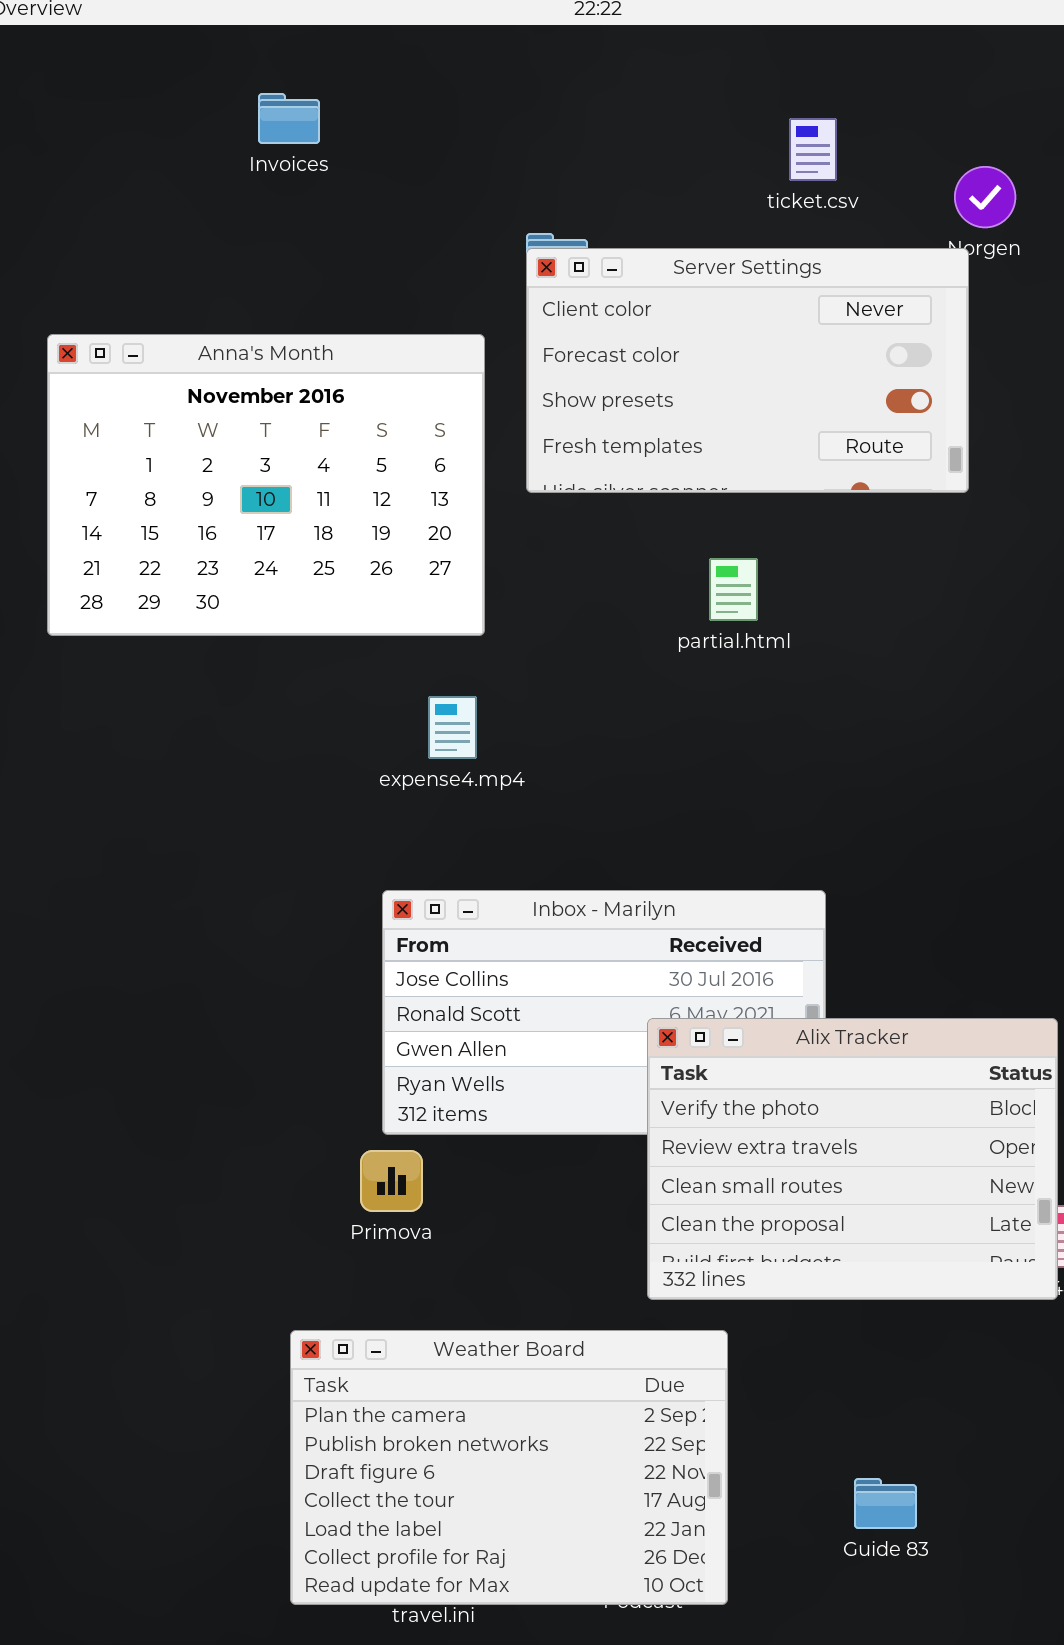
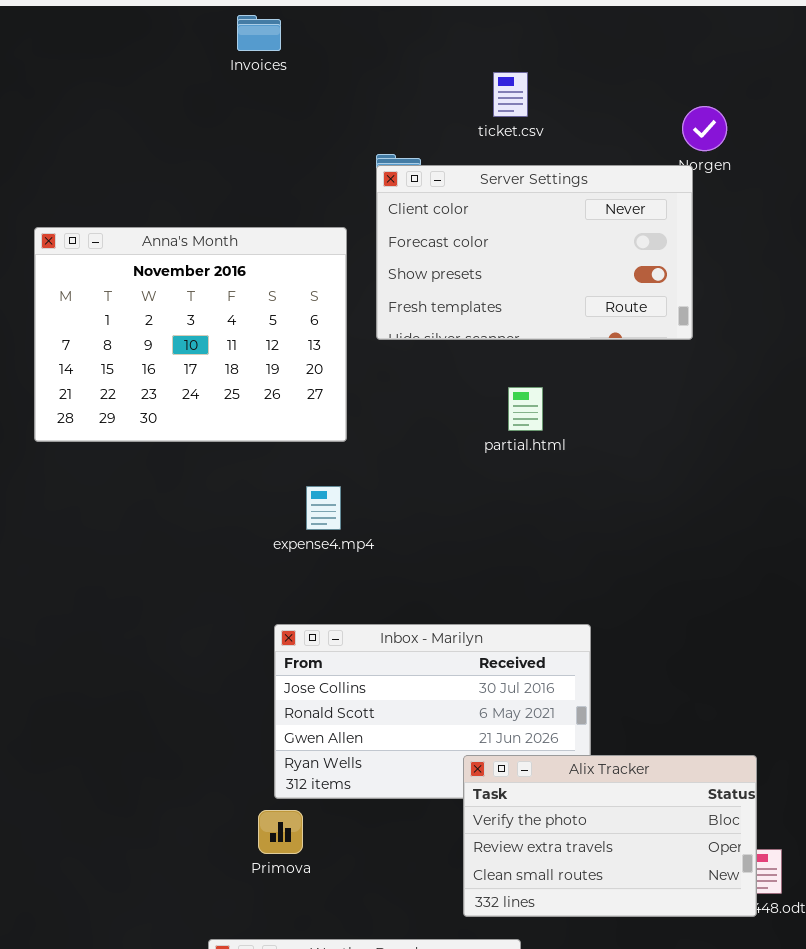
Invoices: [258,93,320,144] -> [237,15,281,51], moved
ticket.csv: [789,118,837,181] -> [493,72,528,117], moved
Alix Tracker: [647,1018,1058,1300] -> [463,755,757,917], resized

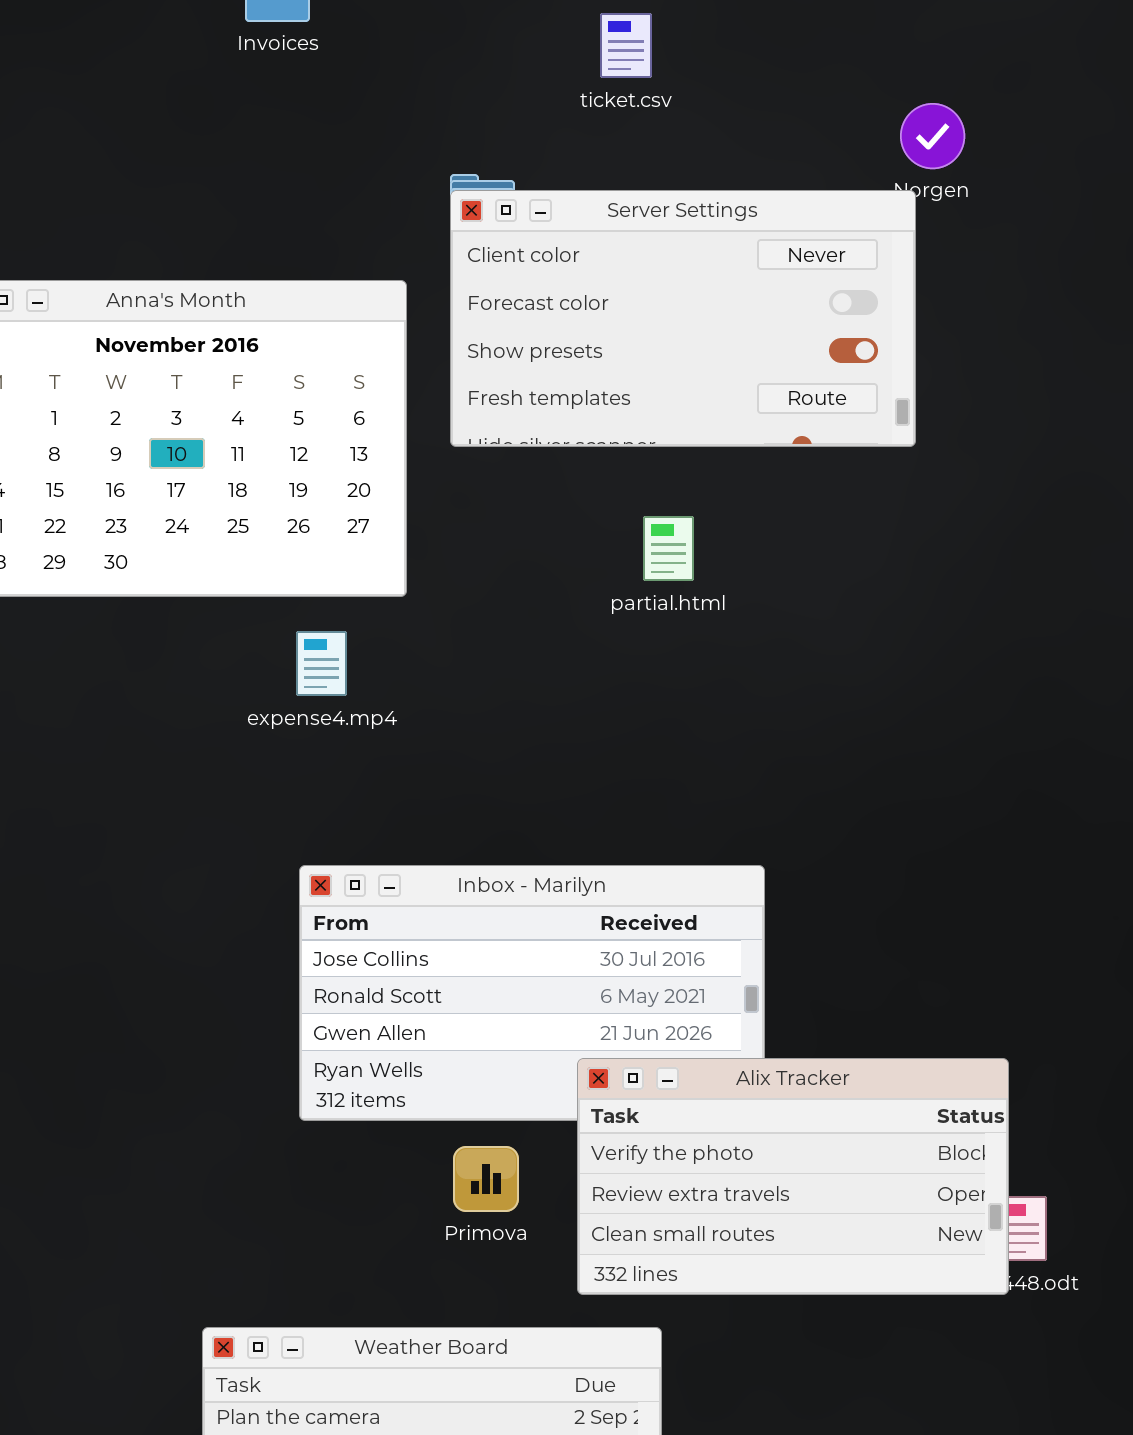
ticket.csv: [493,72,528,117] -> [600,13,652,78], moved
expense4.mp4: [306,486,341,530] -> [296,631,347,696], moved
Primova: [258,810,303,854] -> [453,1146,519,1212], moved

